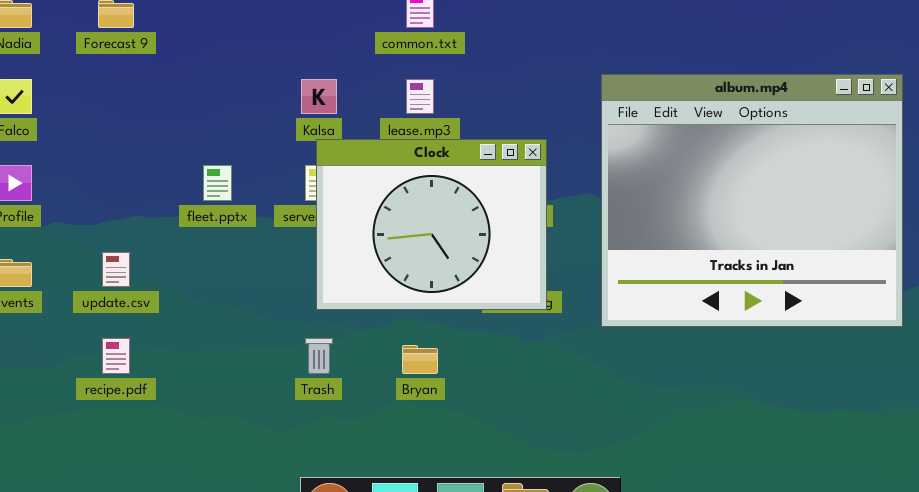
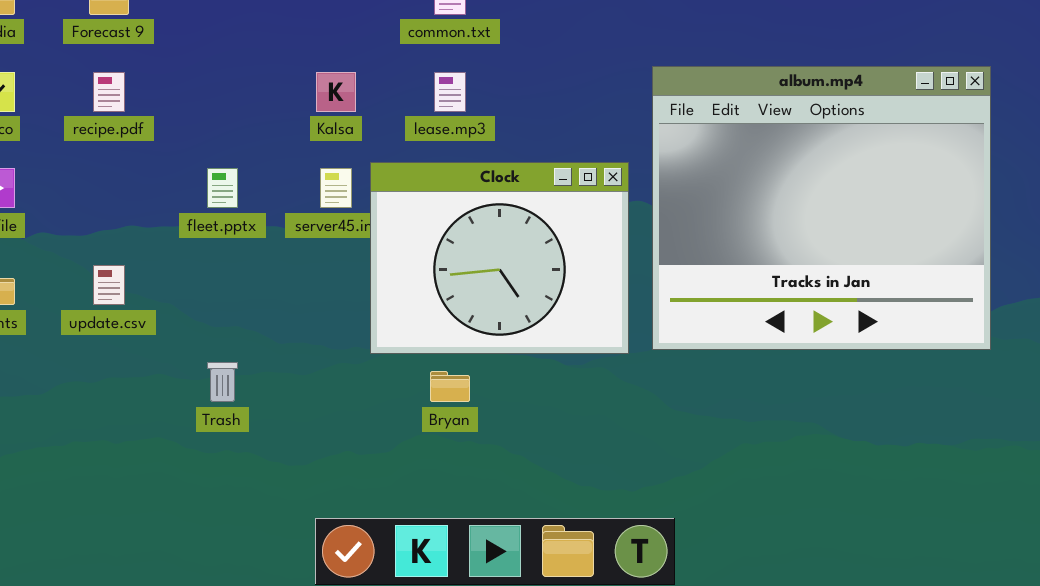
Clock: [316,139,547,310] -> [370,162,629,354], moved
recipe.pdf: [102,338,130,374] -> [93,72,125,112], moved
Trash: [305,338,333,374] -> [207,362,238,402], moved

